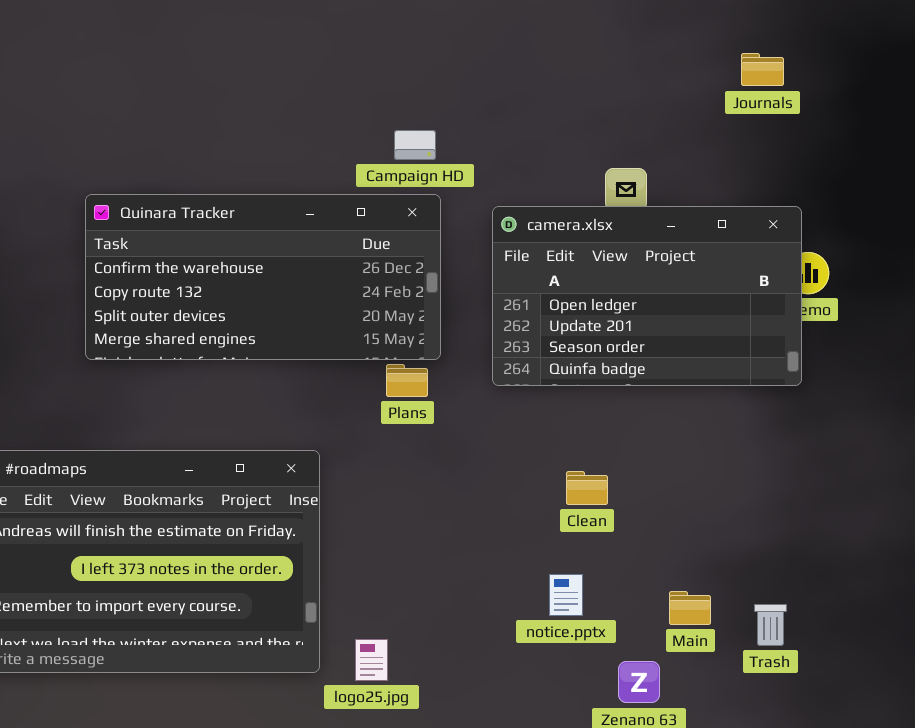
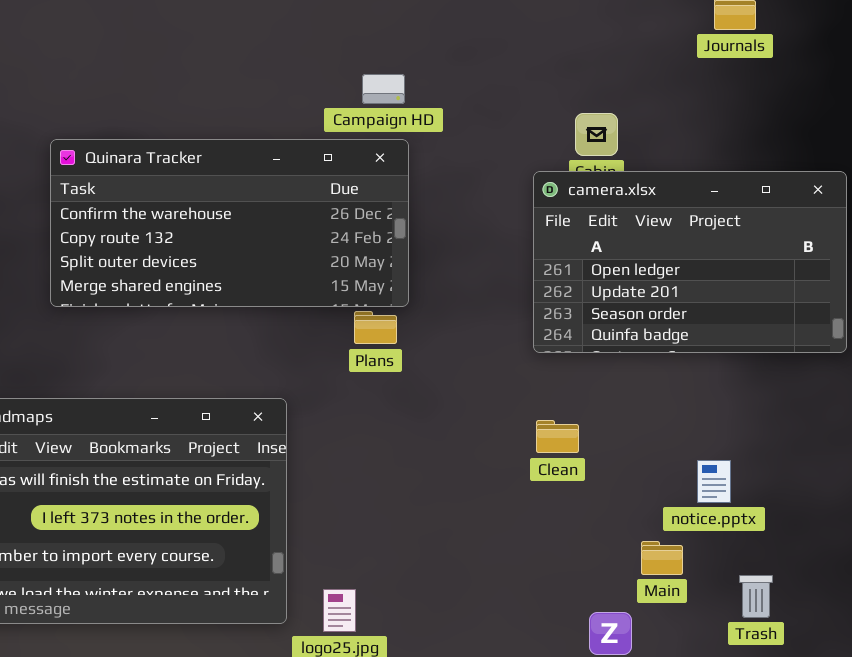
camera.xlsx: [492,206,802,386] -> [533,171,847,353], moved
notice.pptx: [549,574,583,616] -> [697,460,731,503], moved
Trash: [754,604,787,646] -> [739,575,773,618], moved

